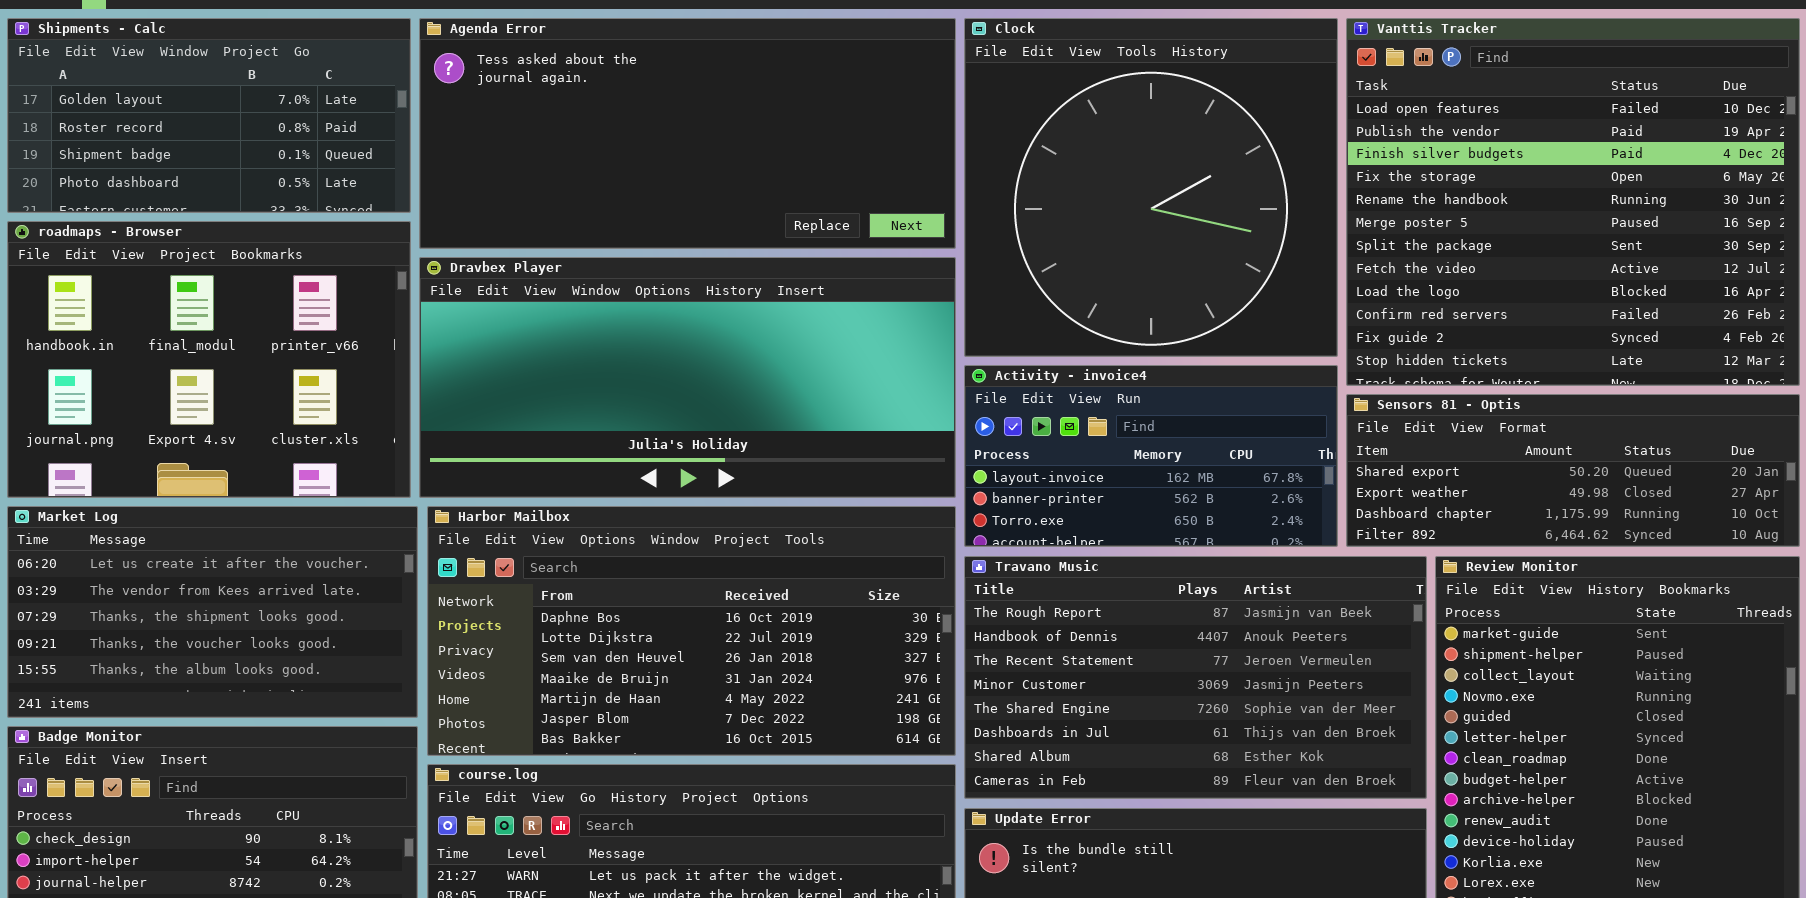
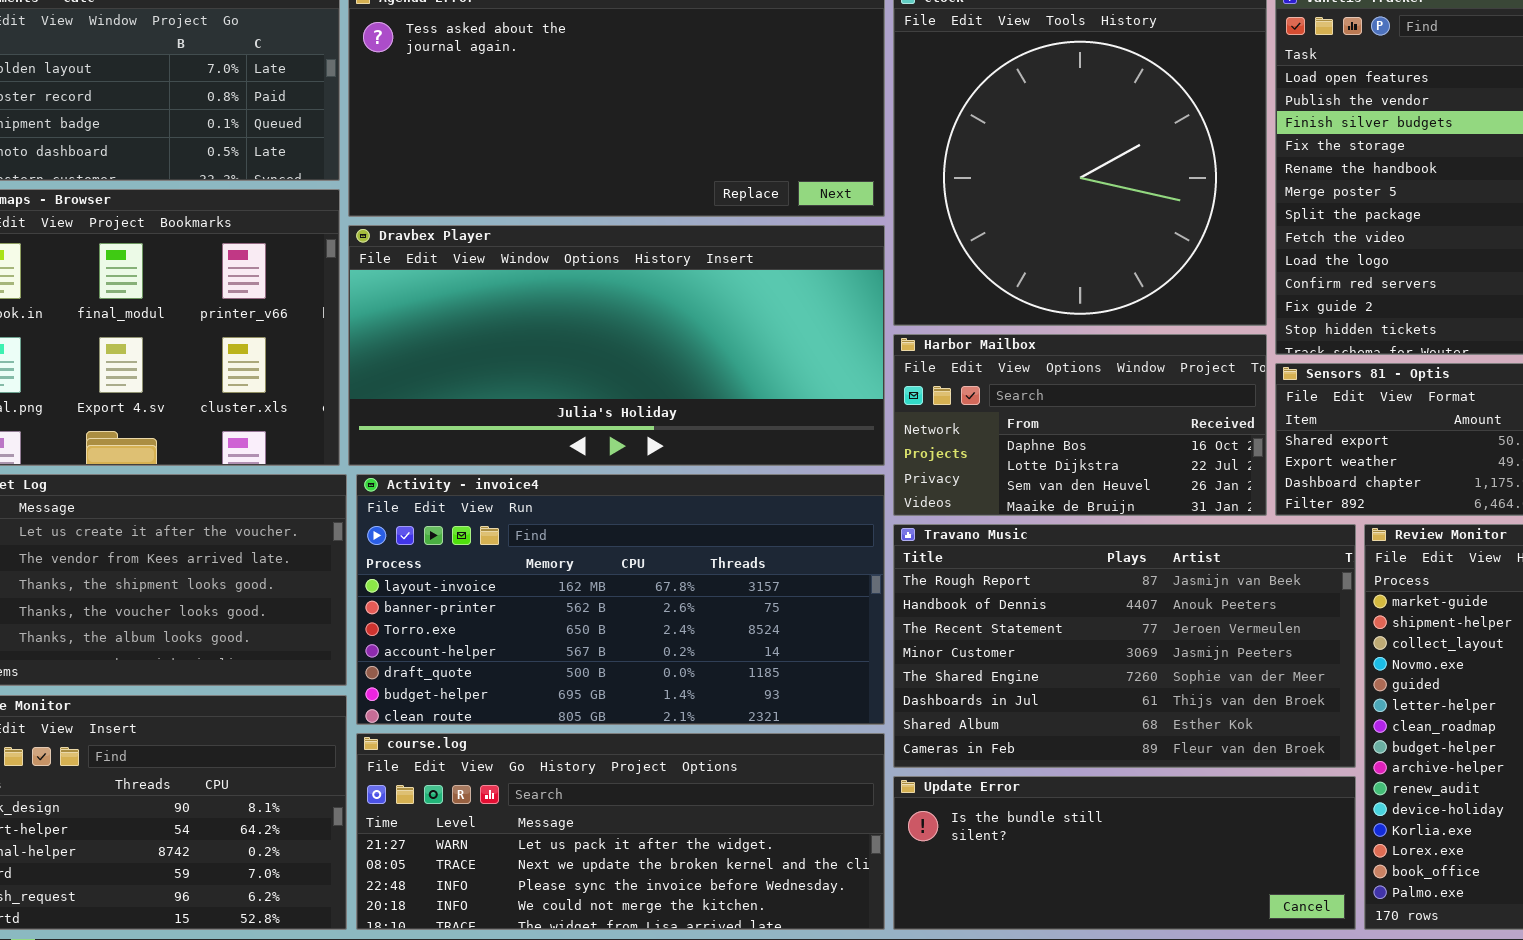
Activity - invoice4: [964,365,1338,547] -> [356,474,885,725], moved, resized
Harbor Mailbox: [427,506,956,756] -> [893,334,1267,516], moved, resized

